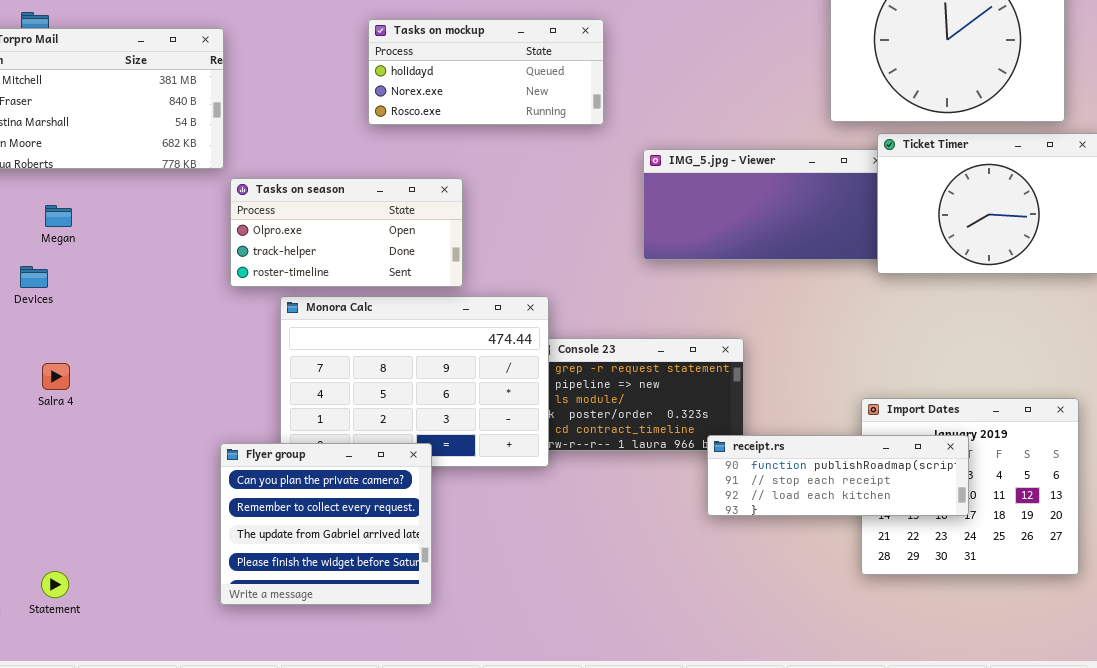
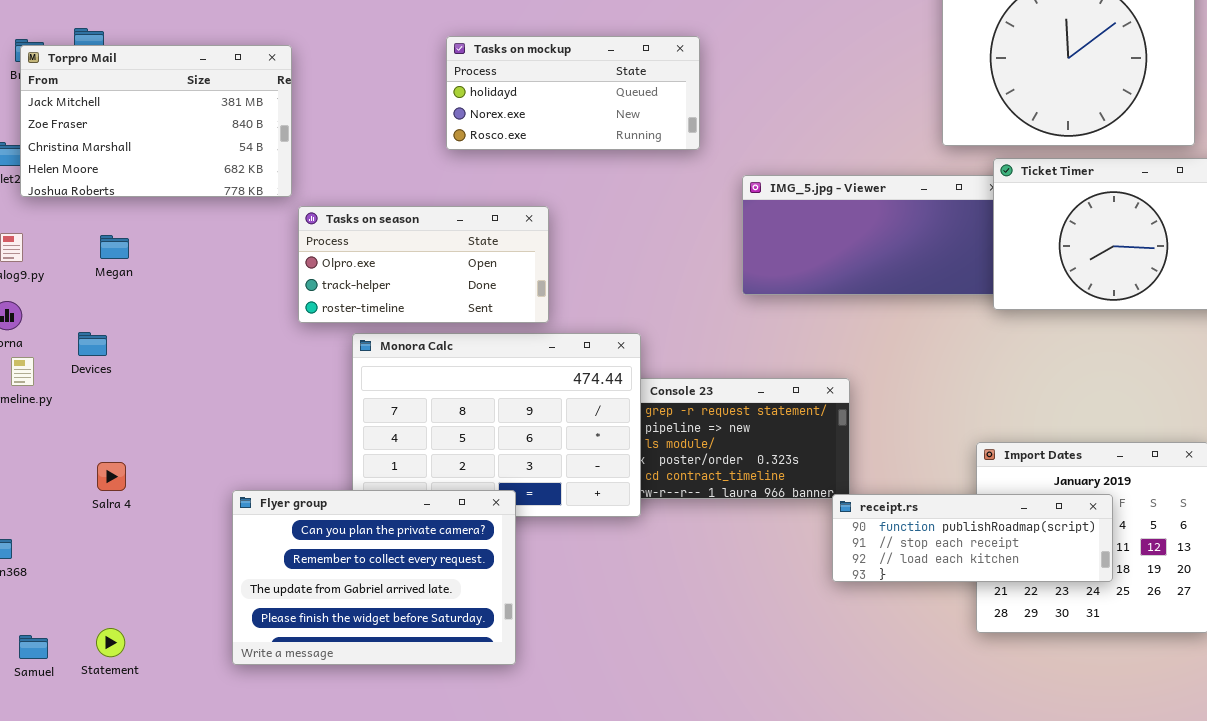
Devices: [20,266,48,288] -> [78,332,107,356], moved
Salra 4: [42,363,70,390] -> [97,462,126,491], moved
receipt.rs: [707,435,969,516] -> [832,494,1113,582], moved
Flyer group: [220,443,432,605] -> [232,490,516,665], resized

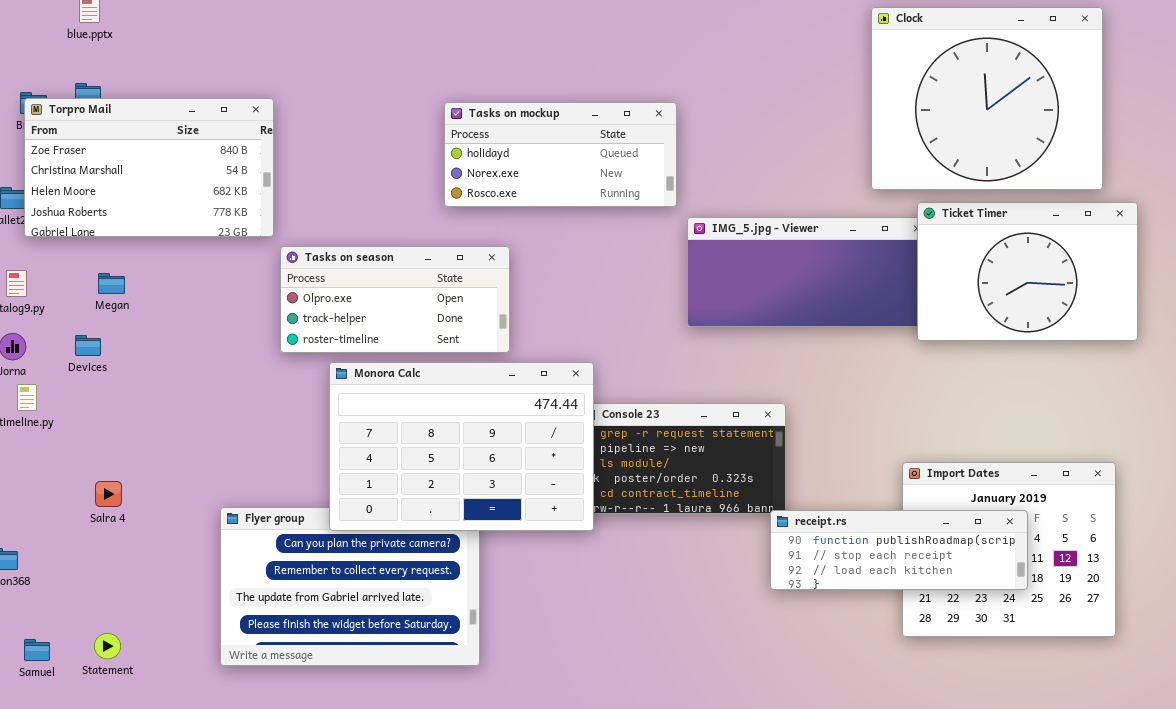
Tasks on mockup: [446,36,700,150] -> [444,102,677,207], moved
Torpro Mail: [20,45,292,197] -> [24,98,274,237], scrolled down 1 row
Devices: [78,332,107,356] -> [75,335,101,356], moved
Monora Calc: [352,333,641,517] -> [329,362,594,531], raised

